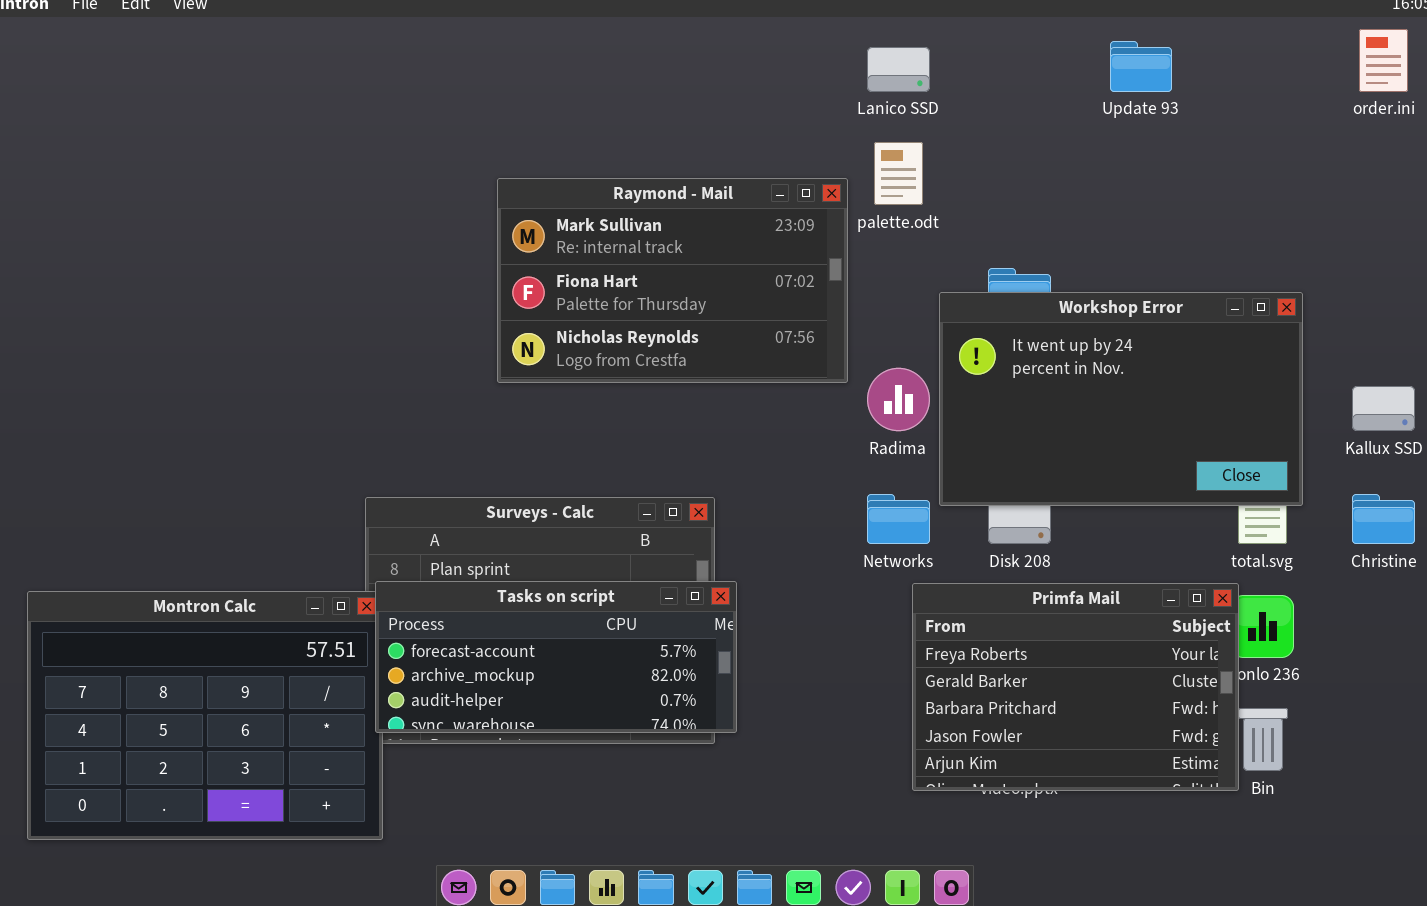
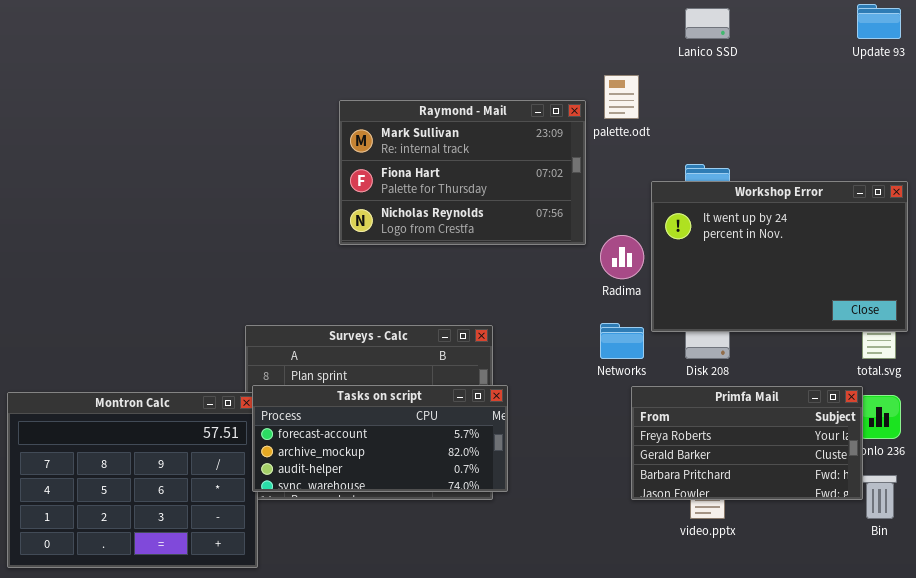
Update 93: [1110,41,1172,92] -> [857,4,901,39], moved
Lanico SSD: [867,47,930,92] -> [685,8,730,39], moved
Primfa Mail: [912,583,1239,791] -> [631,386,863,500], resized

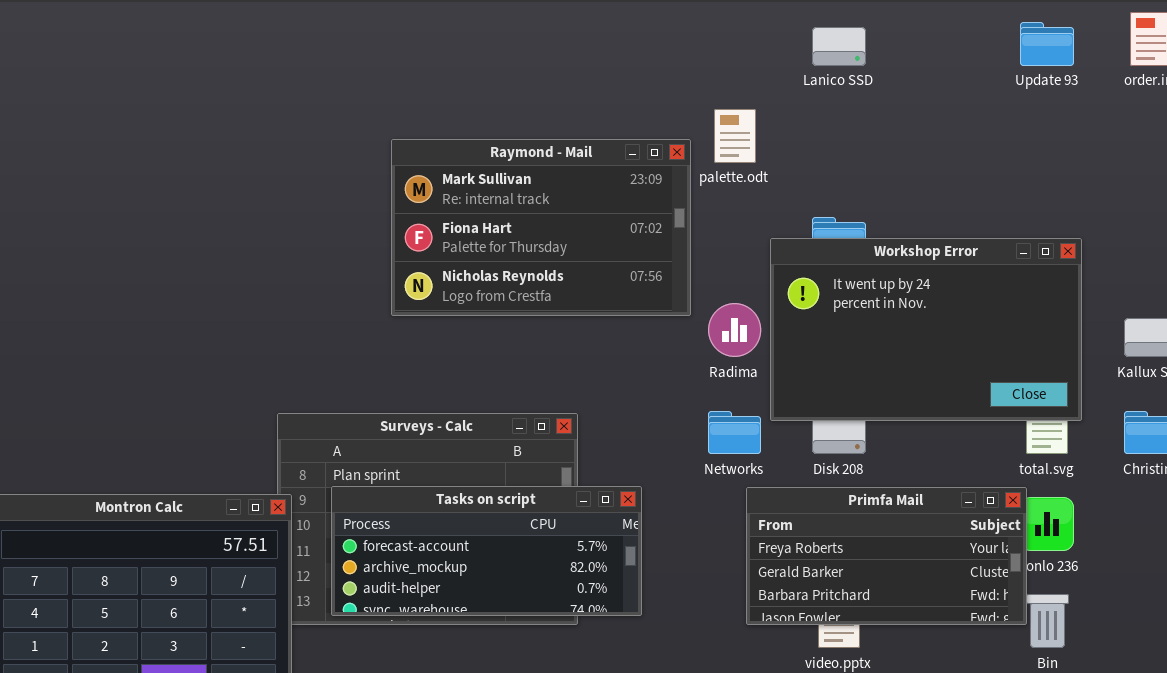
Tasks on script: [252,385,508,492] -> [331,486,642,616], moved

